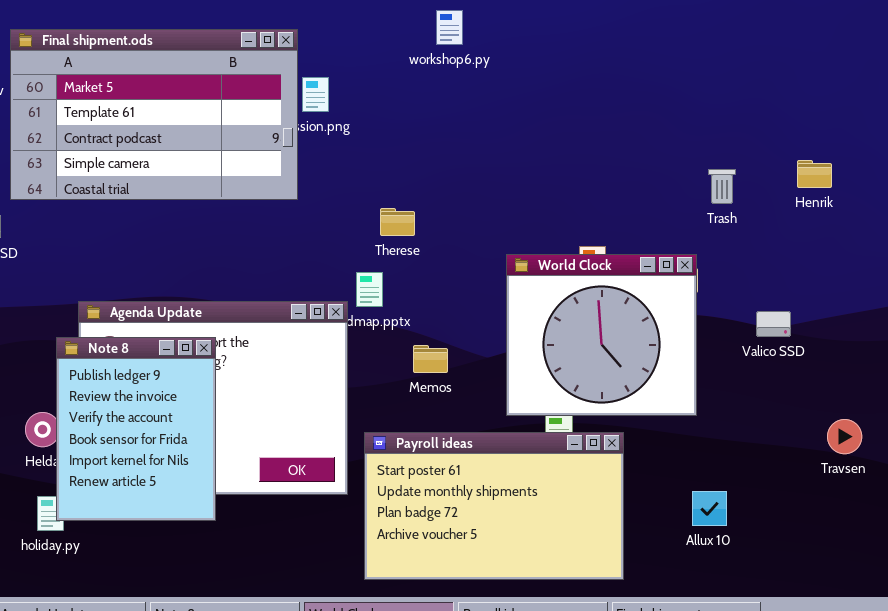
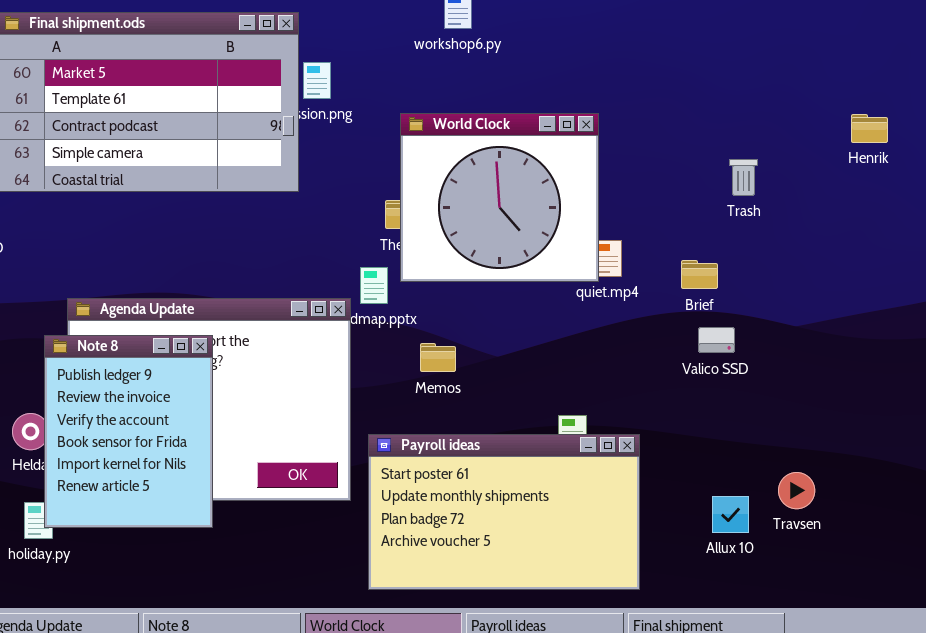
Henrik: [797,160,832,188] -> [851,114,888,143], moved
World Clock: [506,254,697,416] -> [400,113,599,282], moved
Valico SSD: [756,311,791,337] -> [698,327,735,353], moved
Travsen: [827,419,862,454] -> [778,472,815,509], moved

